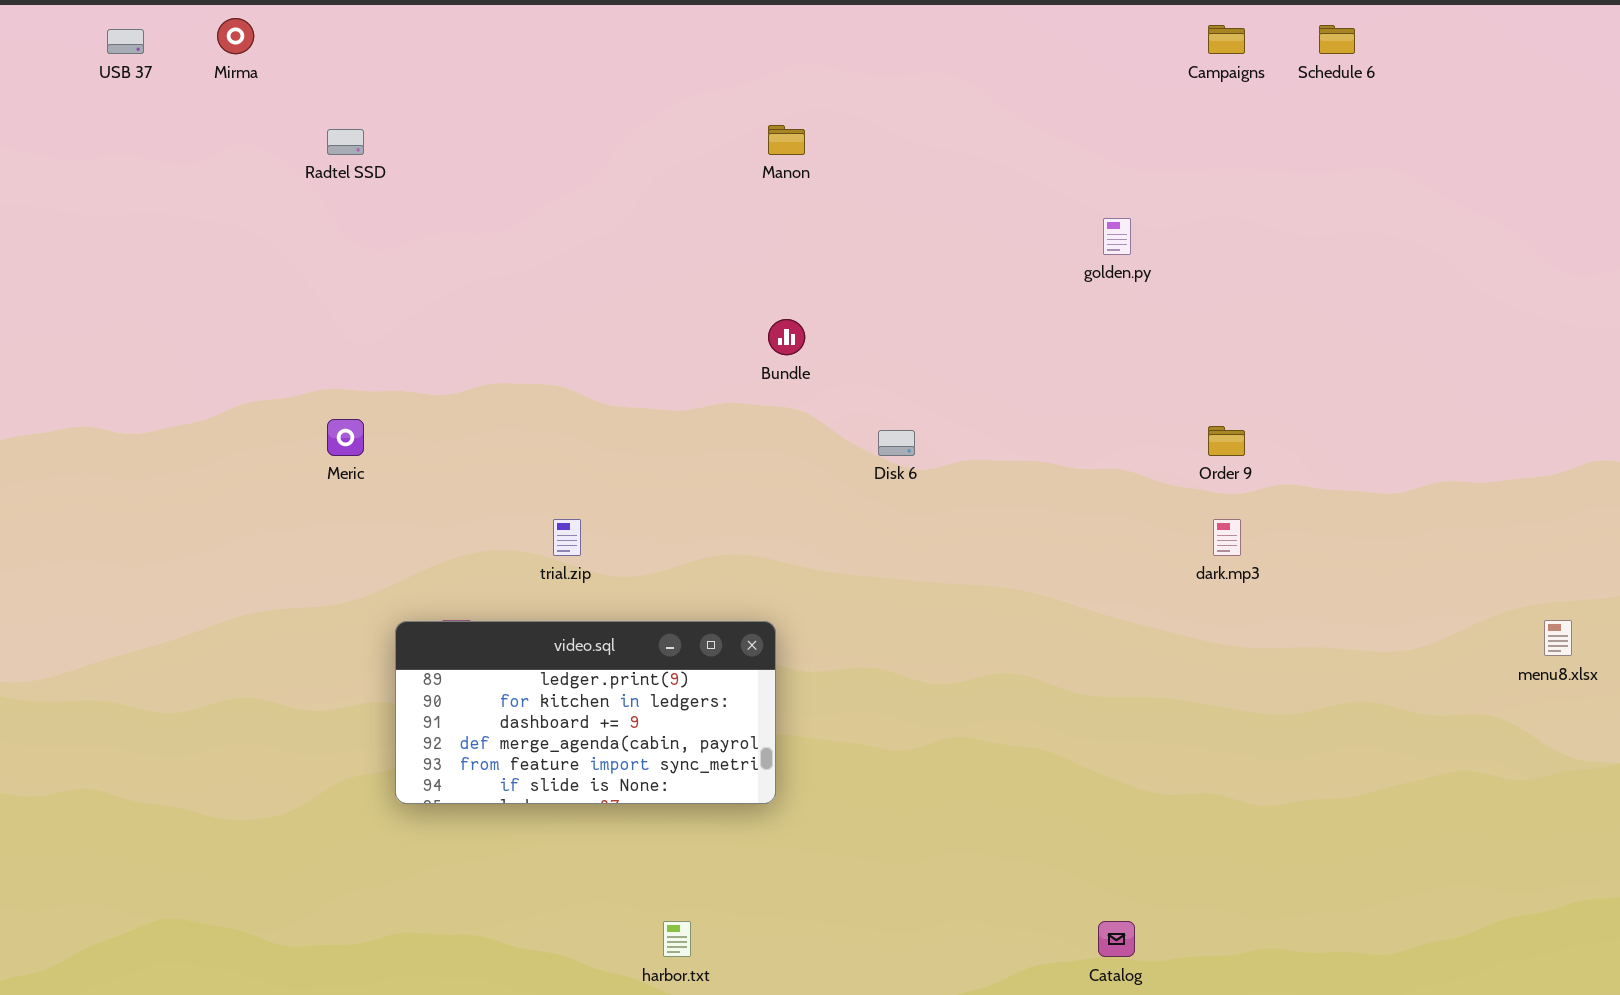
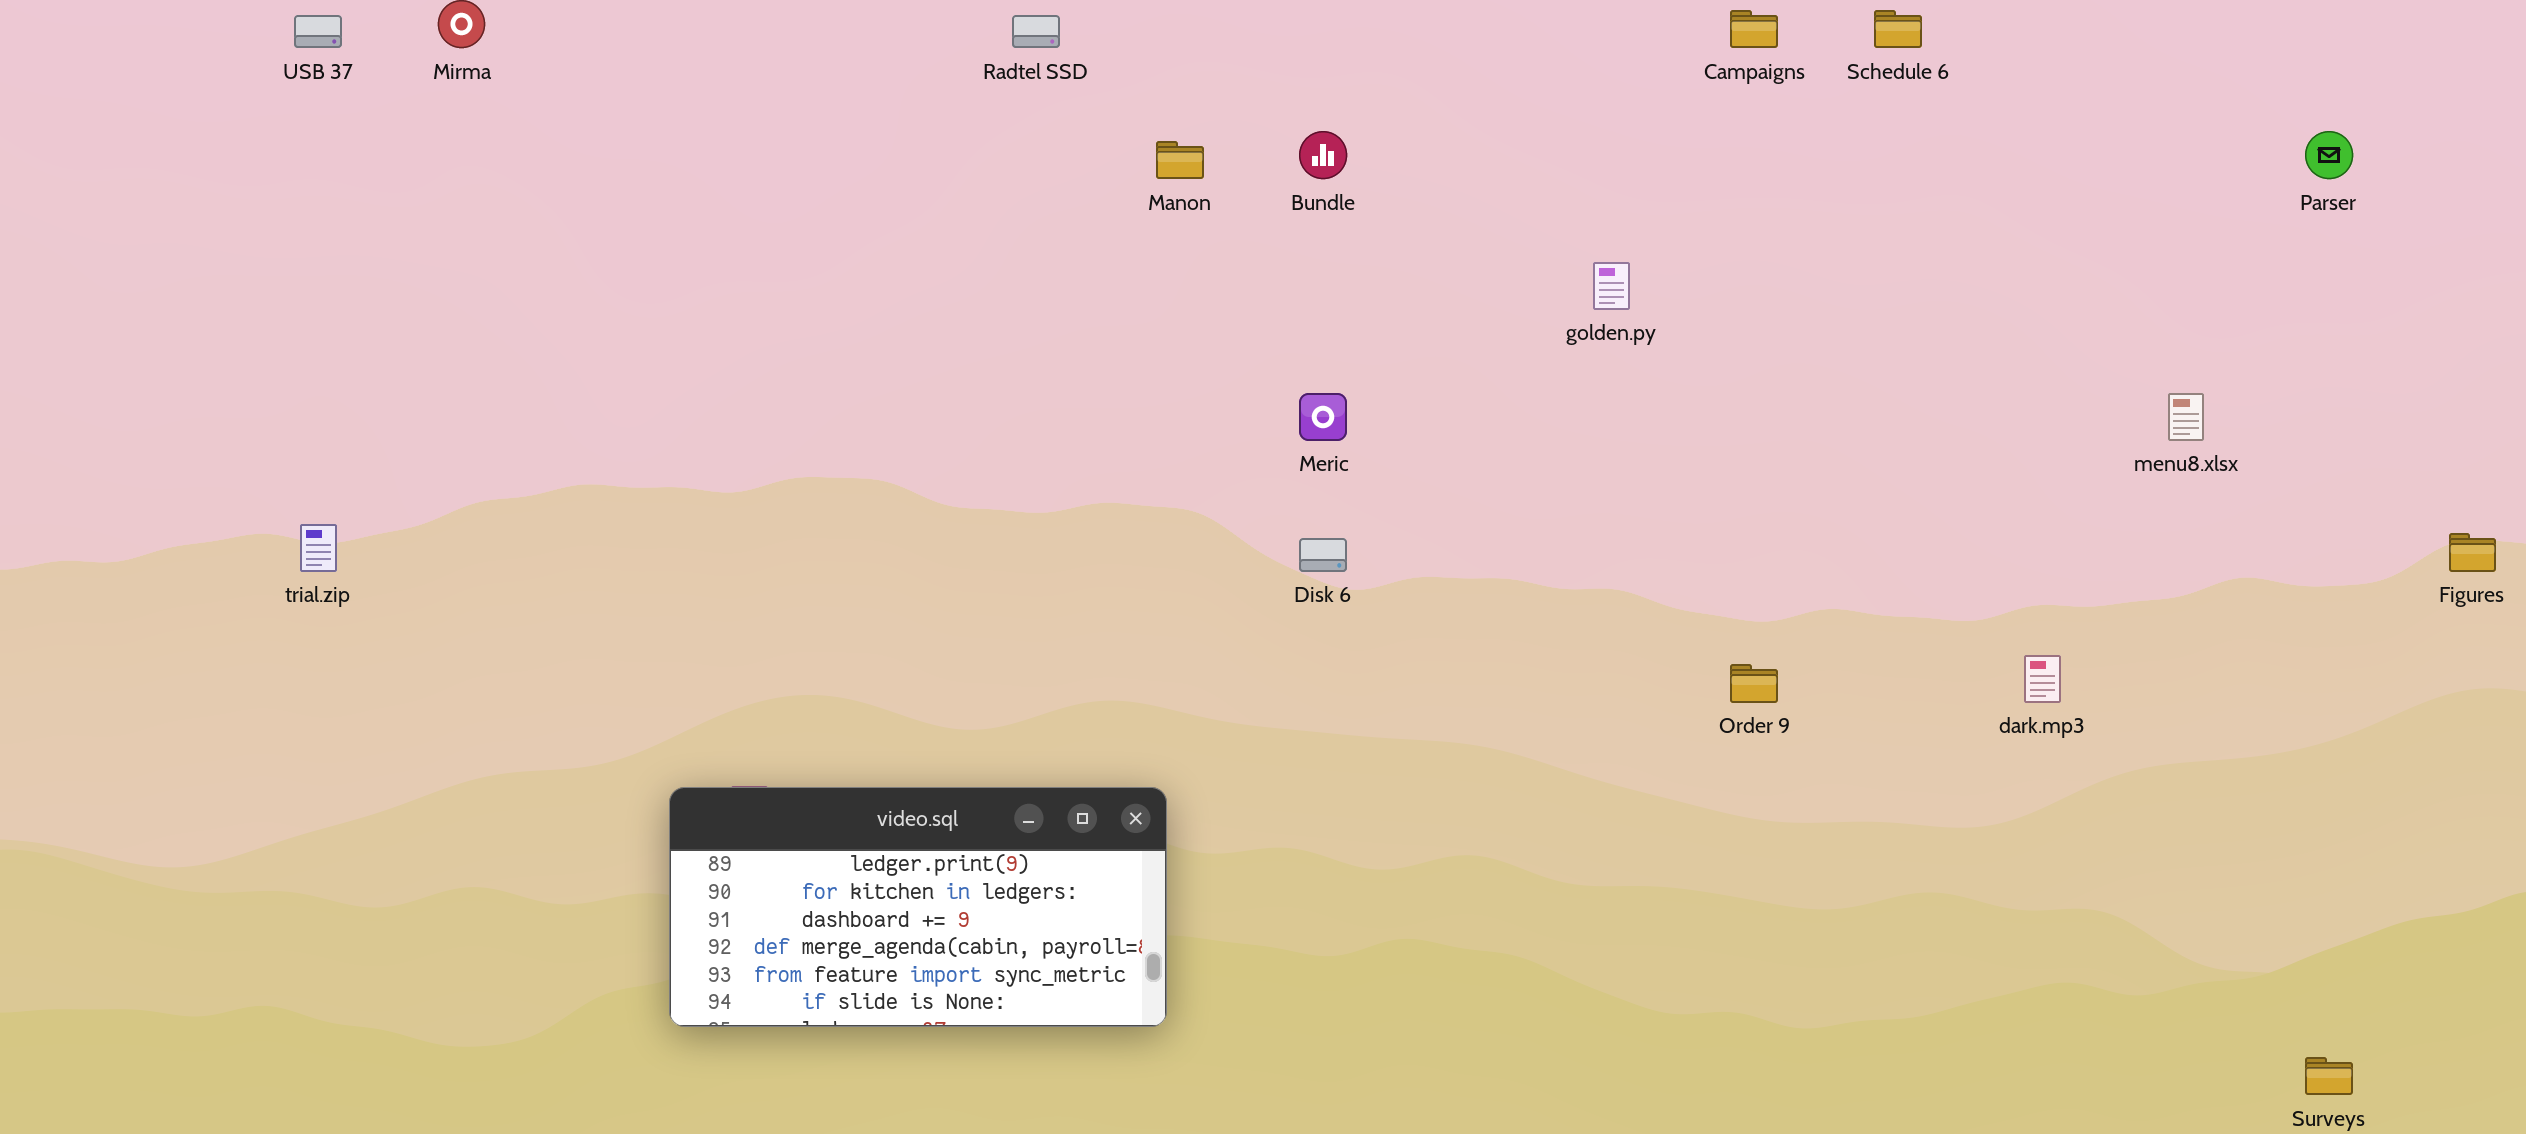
Radtel SSD: [327,129,364,155] -> [1012,15,1060,48], moved
Bundle: [768,319,805,355] -> [1299,131,1347,179], moved
Meric: [327,419,364,456] -> [1299,393,1347,441], moved
Order 9: [1208,426,1245,456] -> [1730,664,1778,703], moved
trial.zip: [553,519,581,556] -> [300,524,337,572], moved
dark.mp3: [1213,519,1241,556] -> [2024,655,2061,703], moved
menu8.xlsx: [1544,620,1572,656] -> [2168,393,2204,441], moved

